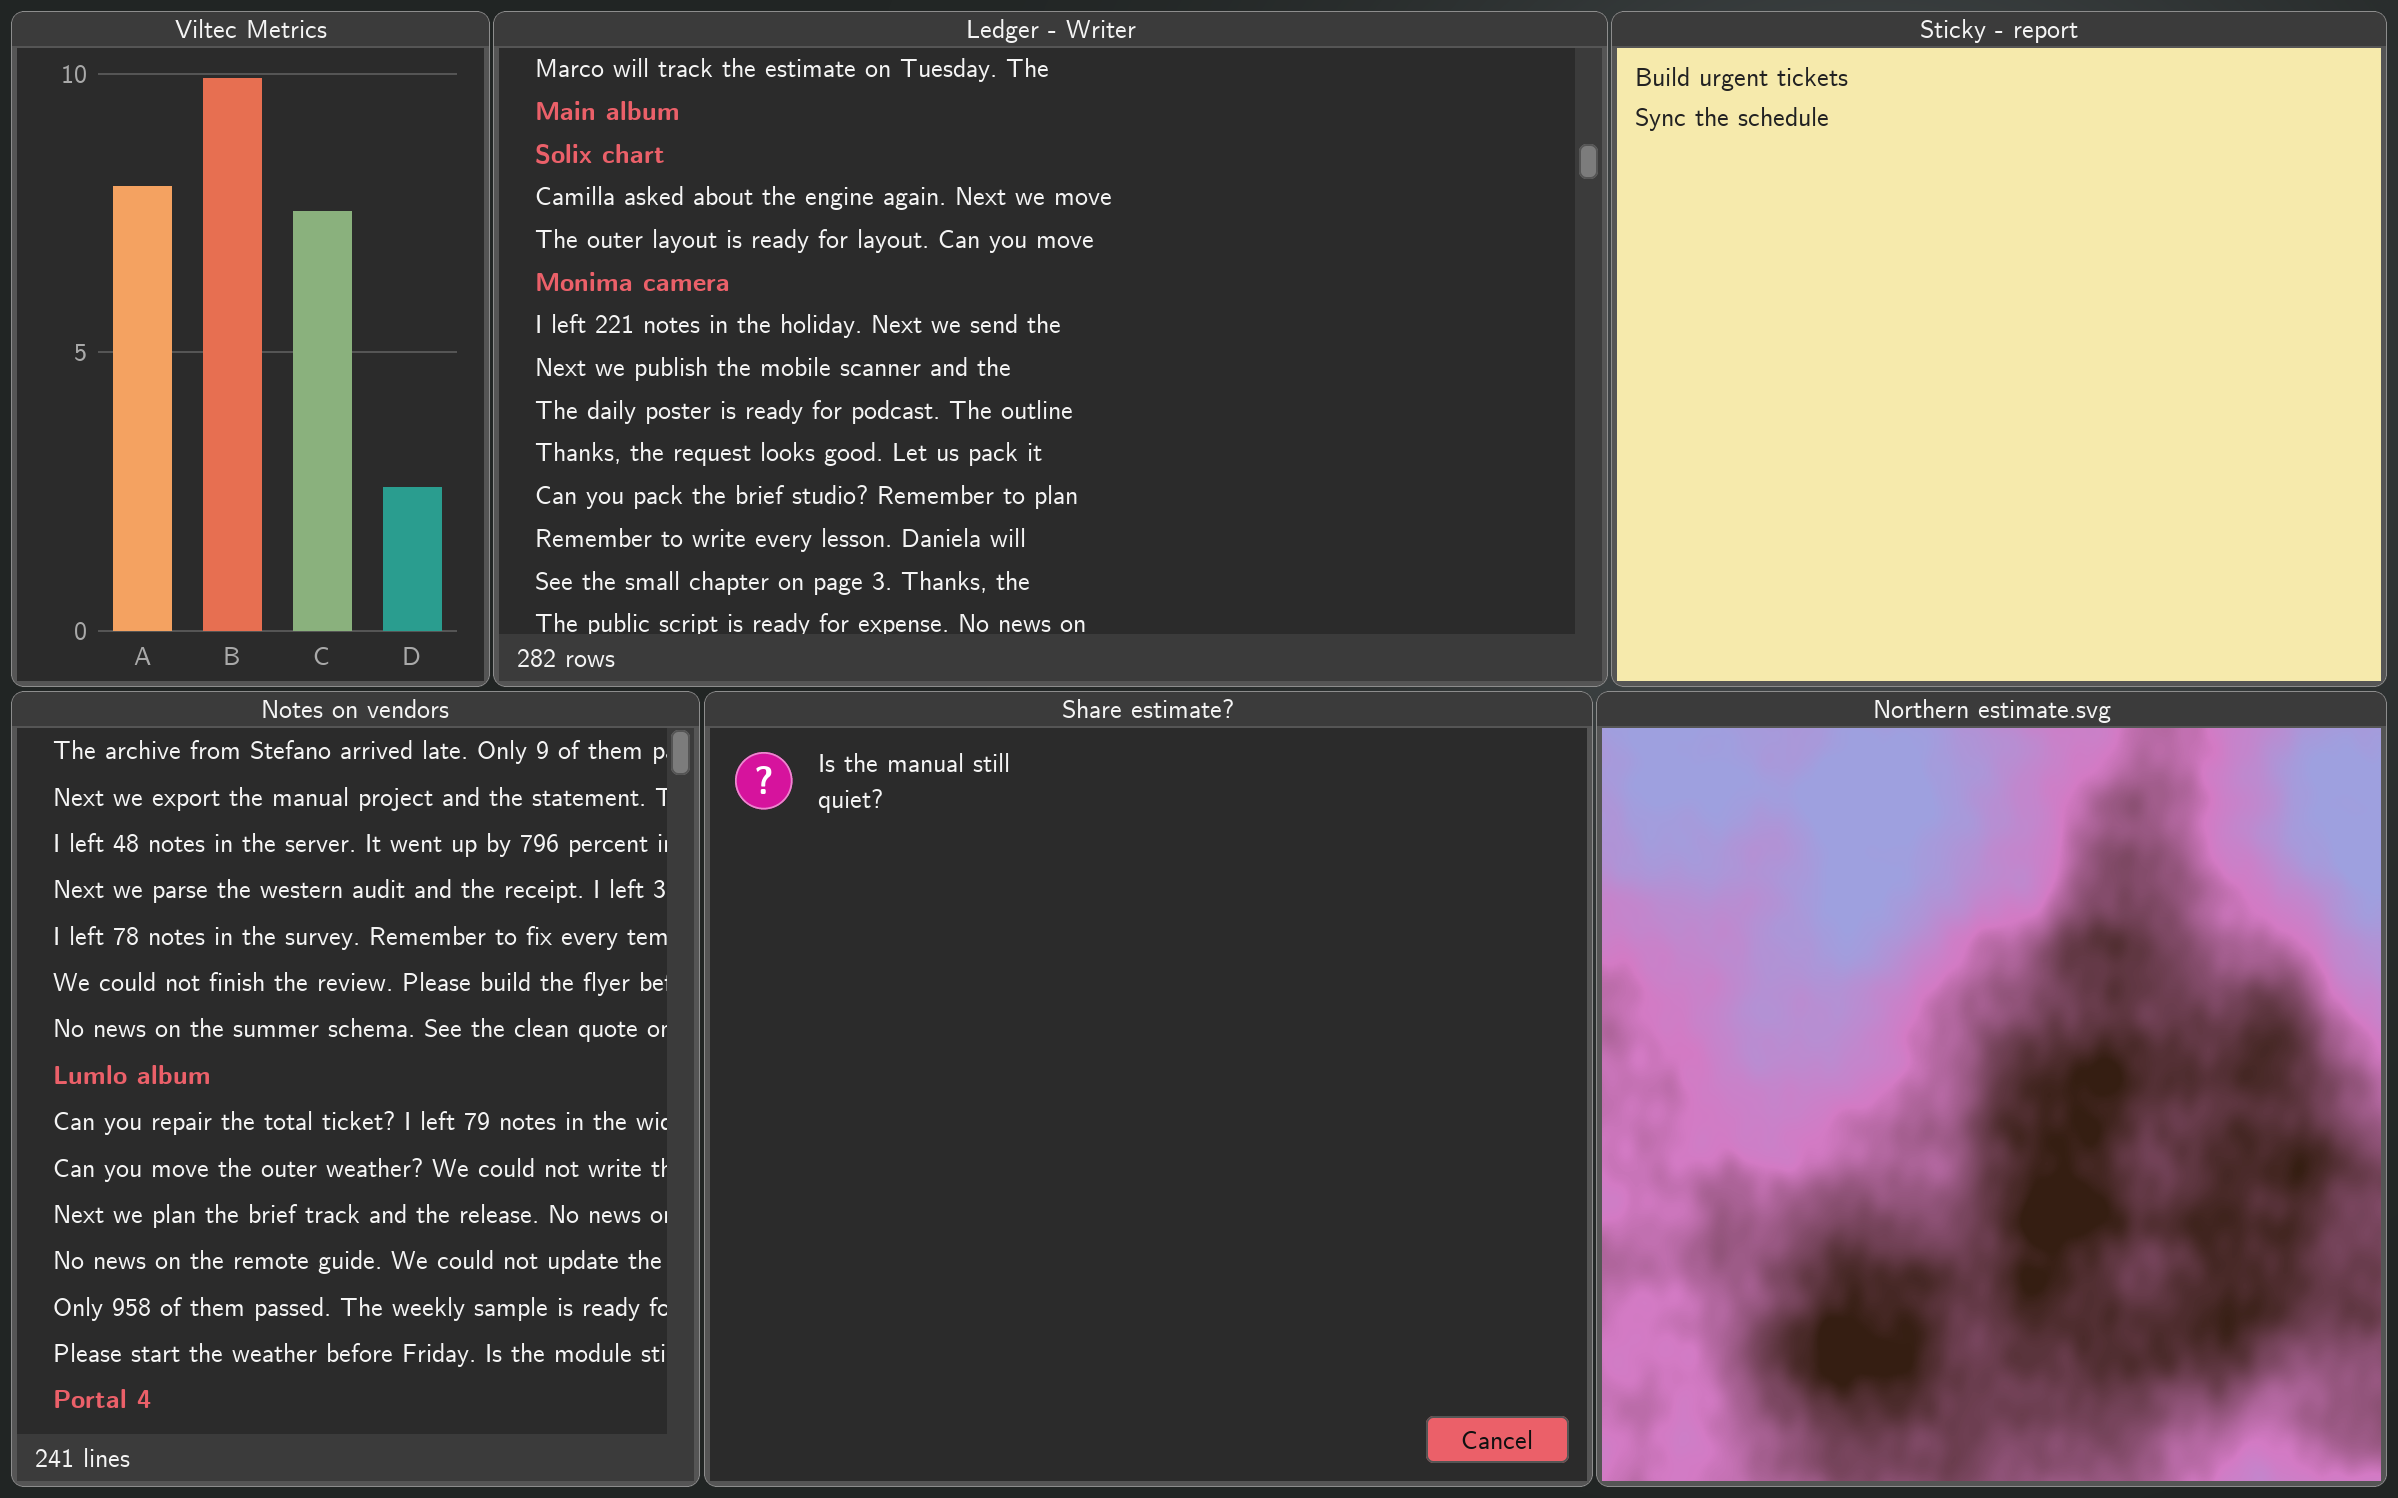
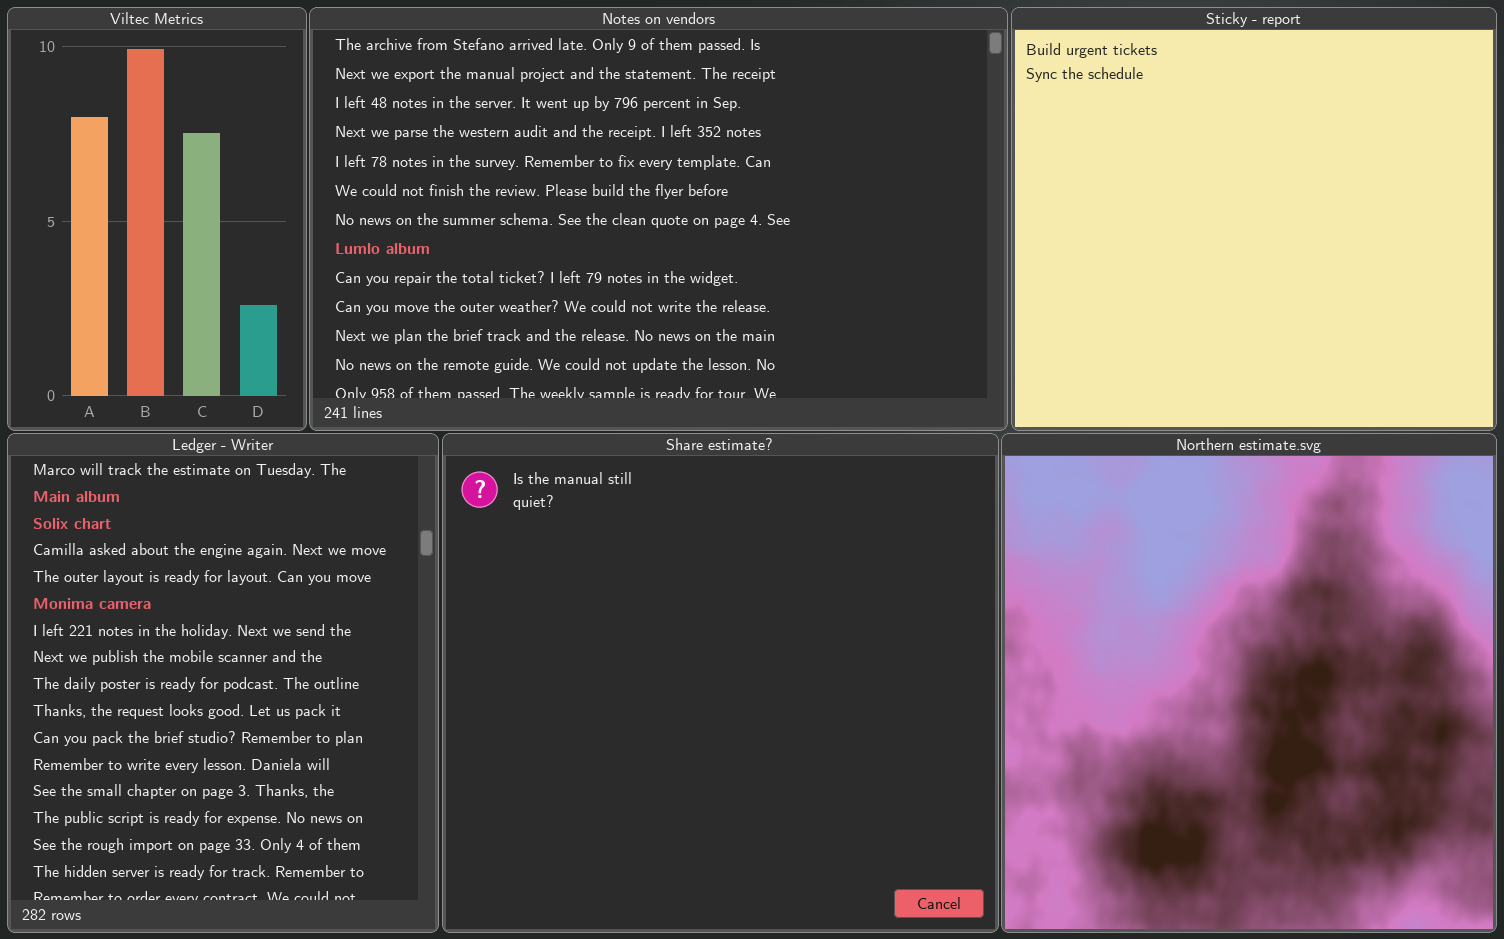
Ledger - Writer: [493,11,1608,687] -> [7,433,439,933], moved, resized
Notes on vendors: [11,691,700,1487] -> [309,7,1008,431], moved, resized

